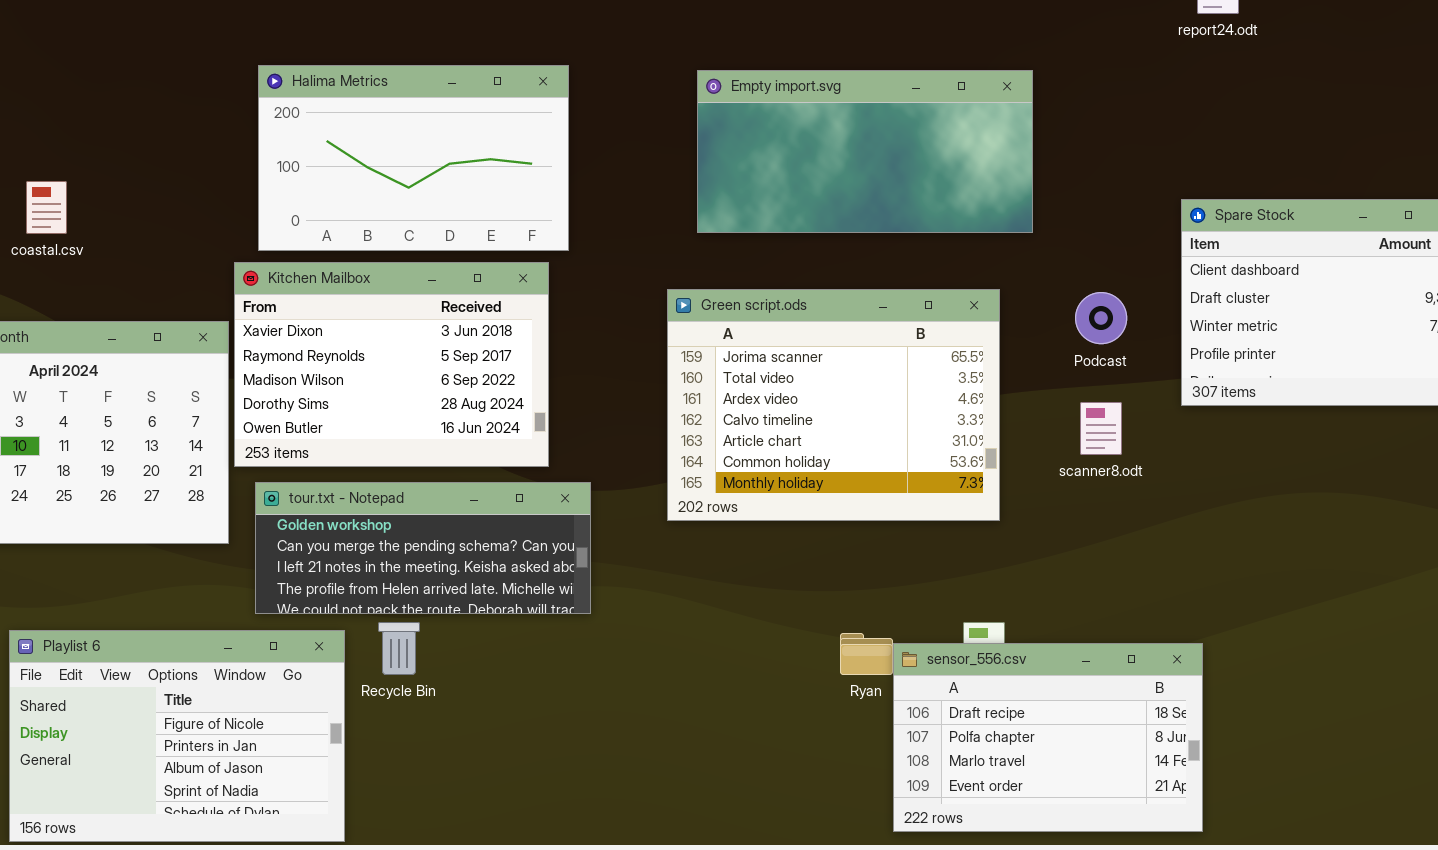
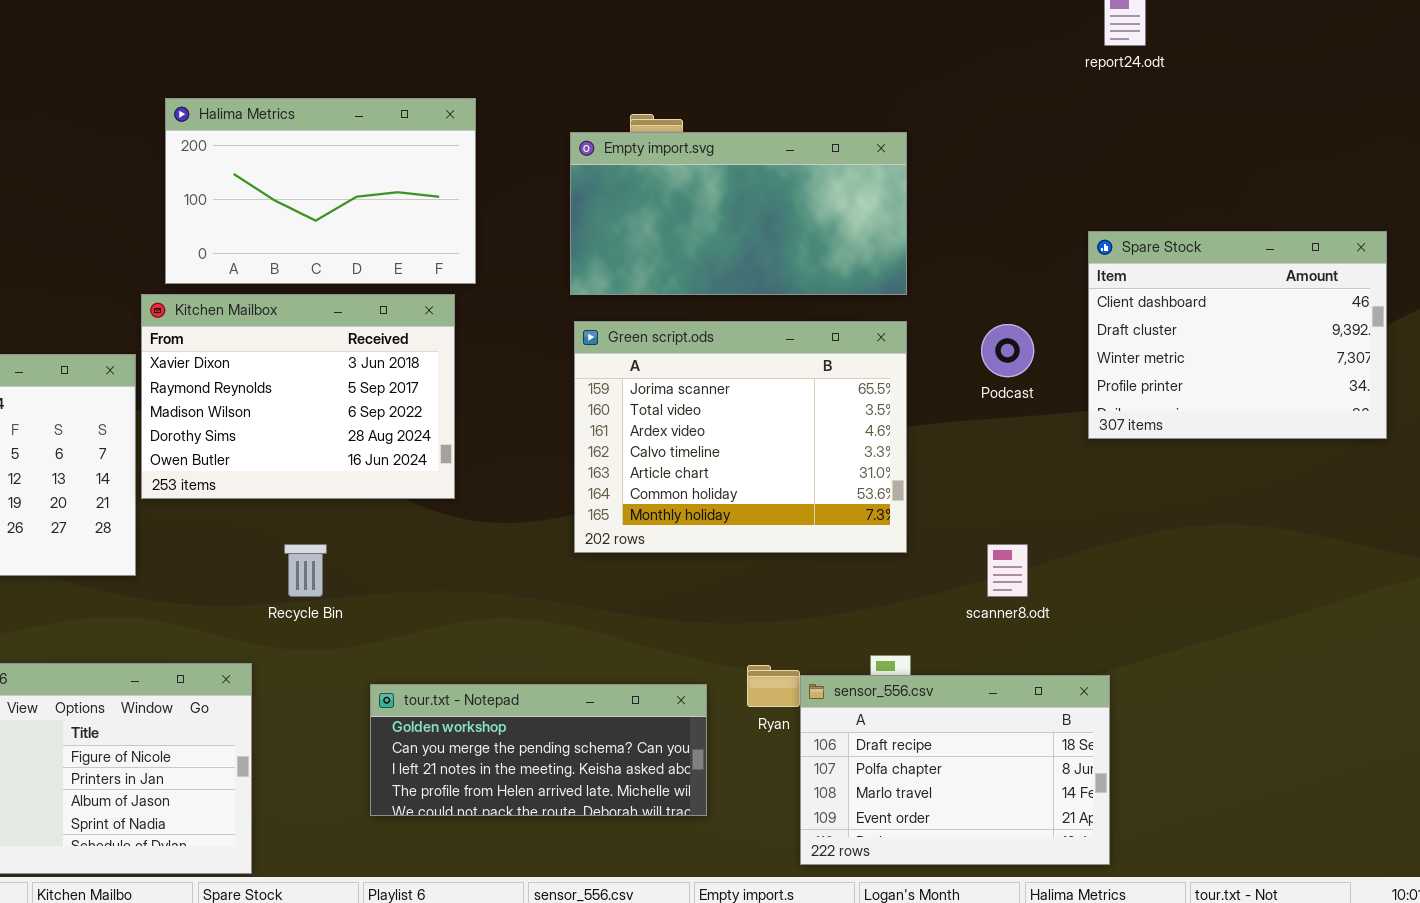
Empty import.svg: [697,70,1033,233] -> [570,132,907,295], moved
scanner8.odt: [1080,402,1122,455] -> [987,544,1028,597], moved
tour.txt - Notepad: [255,482,591,614] -> [370,684,707,816], moved
Recycle Bin: [378,622,420,675] -> [284,544,327,597], moved

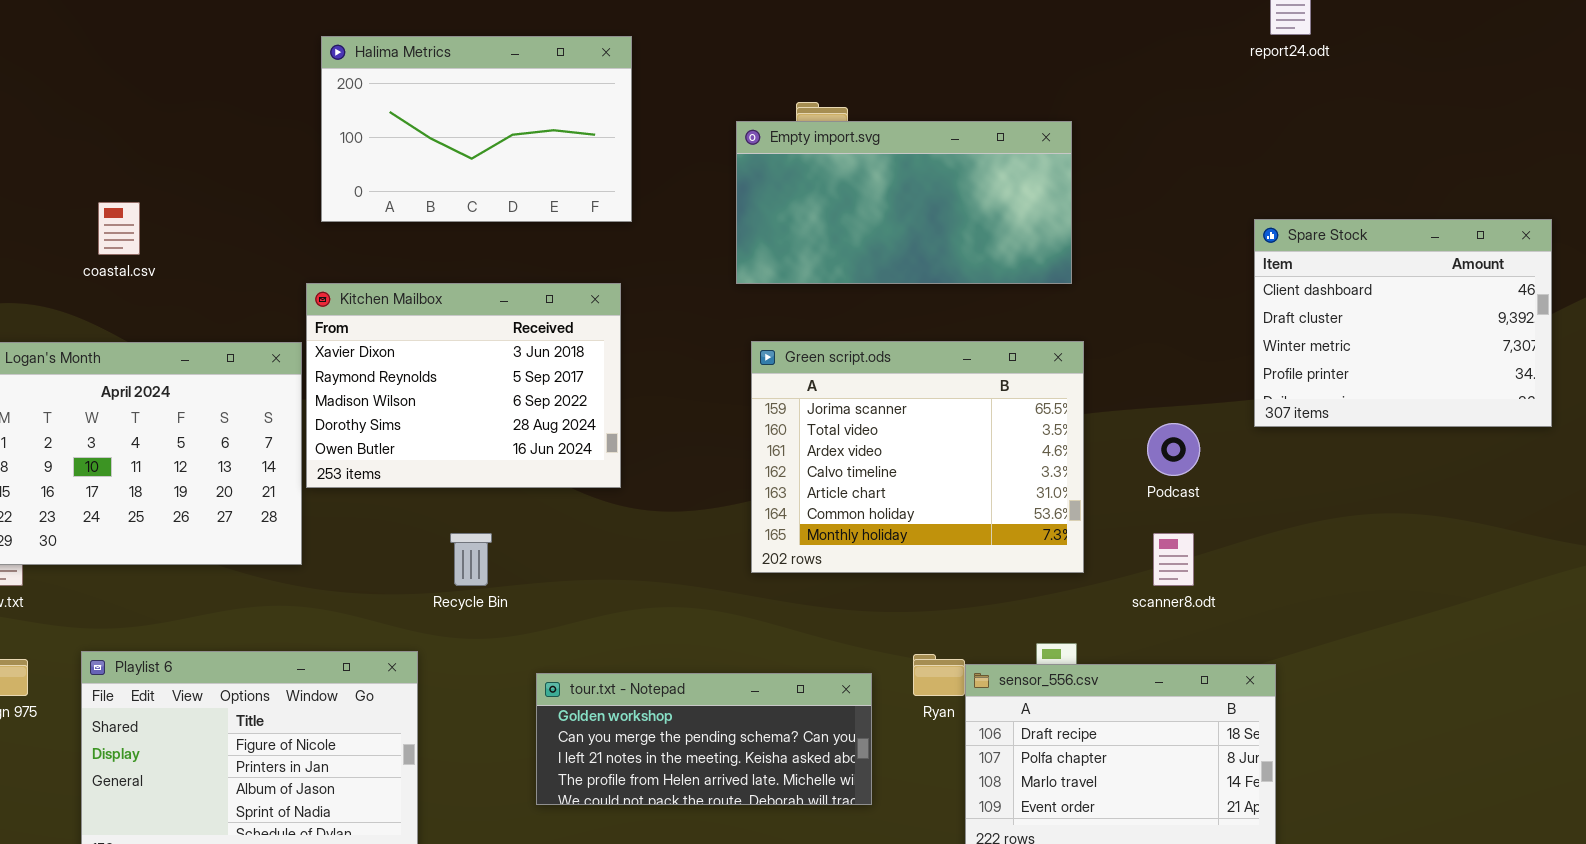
Halima Metrics: [165,98,476,284] -> [321,36,632,222], moved
Green script.ods: [574,321,907,553] -> [751,341,1084,573], moved
Podcast: [981,324,1034,377] -> [1147,423,1200,476], moved

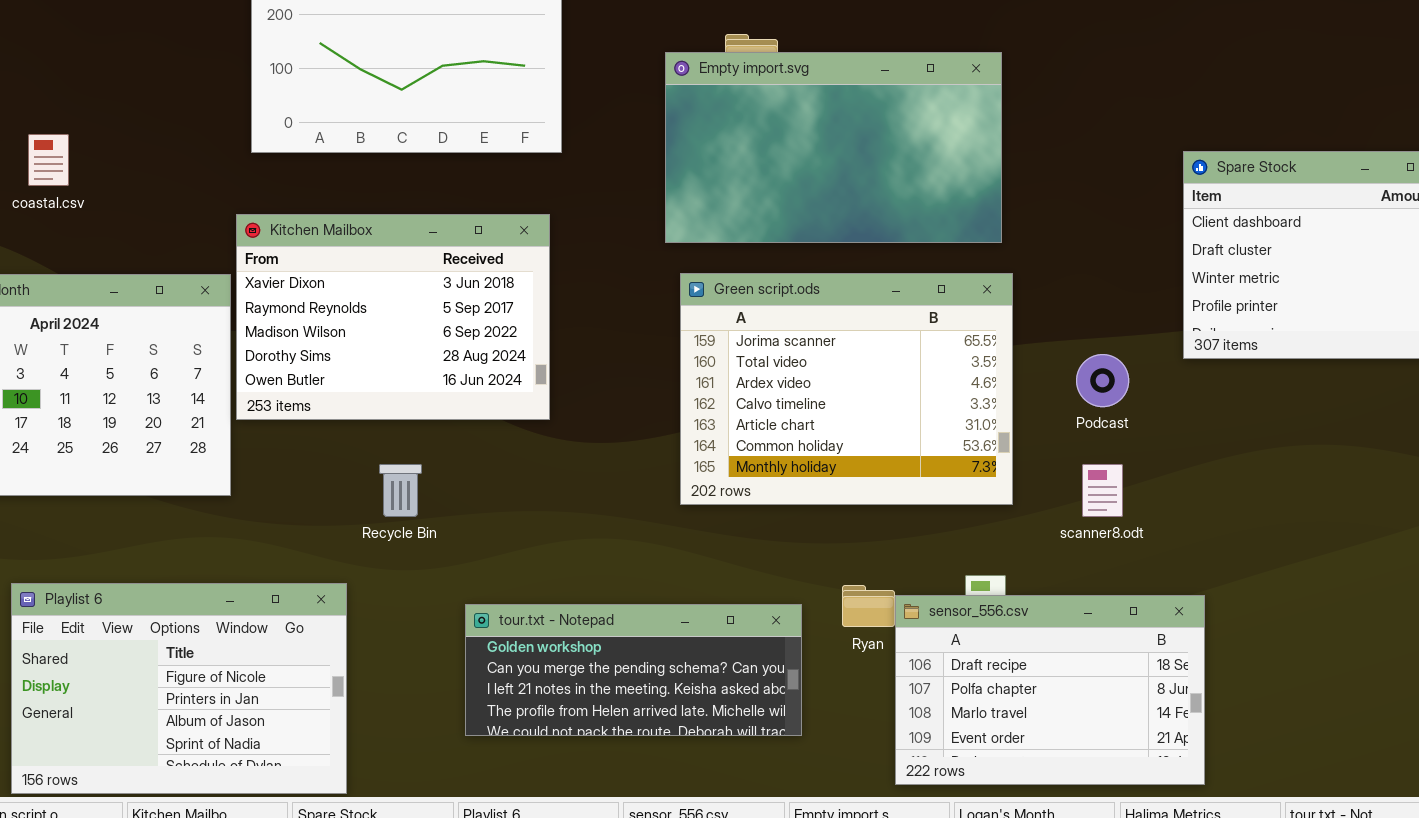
Empty import.svg: [736,121,1072,284] -> [665,52,1002,243], resized

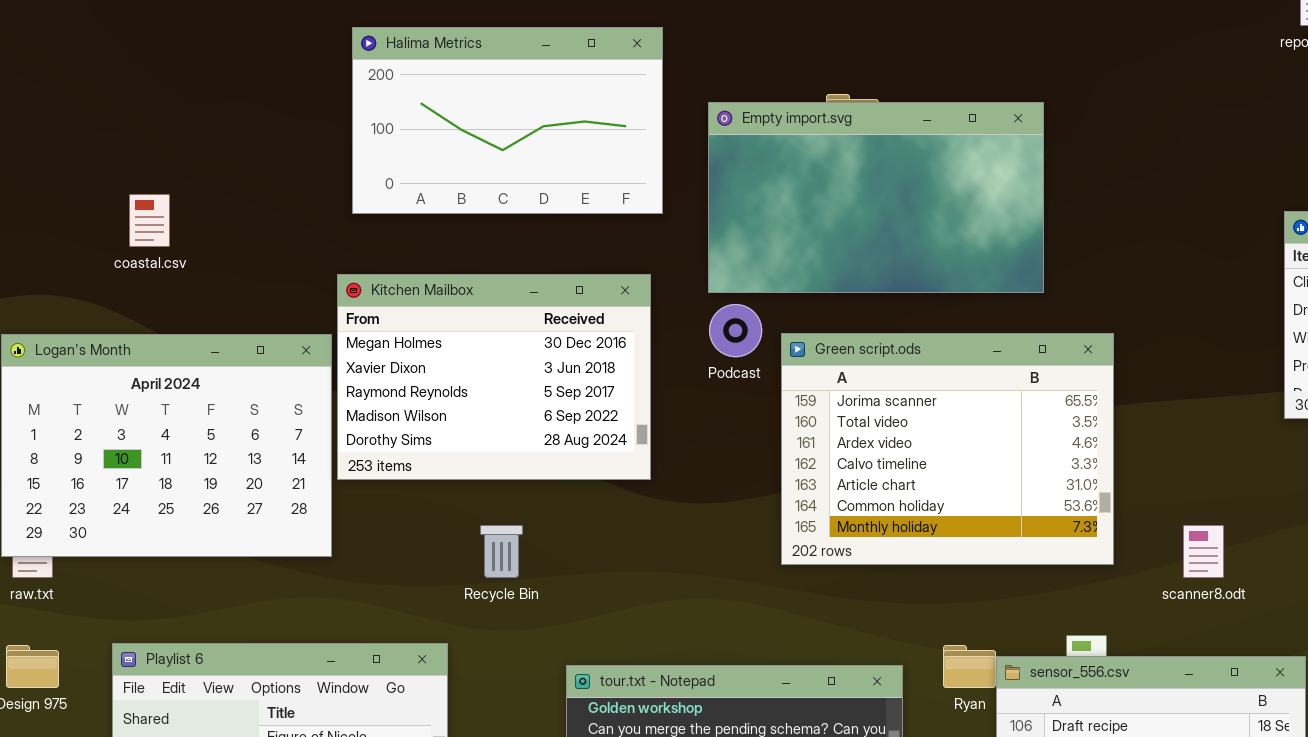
Empty import.svg: [665,52,1002,243] -> [708,102,1044,293], moved
Kitchen Mailbox: [236,214,550,420] -> [337,274,651,480], scrolled up 1 row
Podcast: [1076,354,1129,407] -> [709,304,762,357], moved

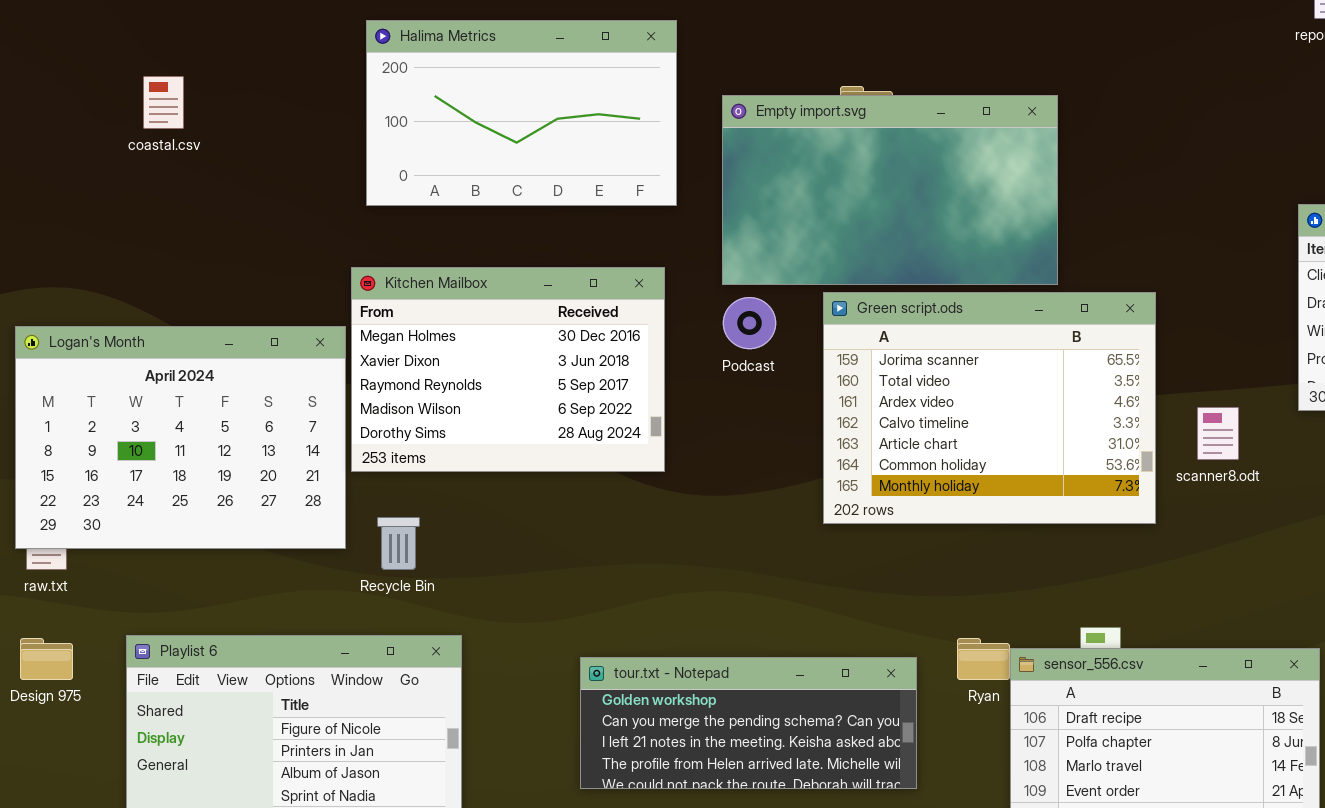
coastal.csv: [129,194,170,247] -> [143,76,184,129], moved
Green script.ods: [781,333,1114,565] -> [823,292,1156,524], moved
Recycle Bin: [480,525,523,578] -> [377,517,420,570], moved
scanner8.odt: [1183,525,1224,578] -> [1197,407,1239,460], moved

